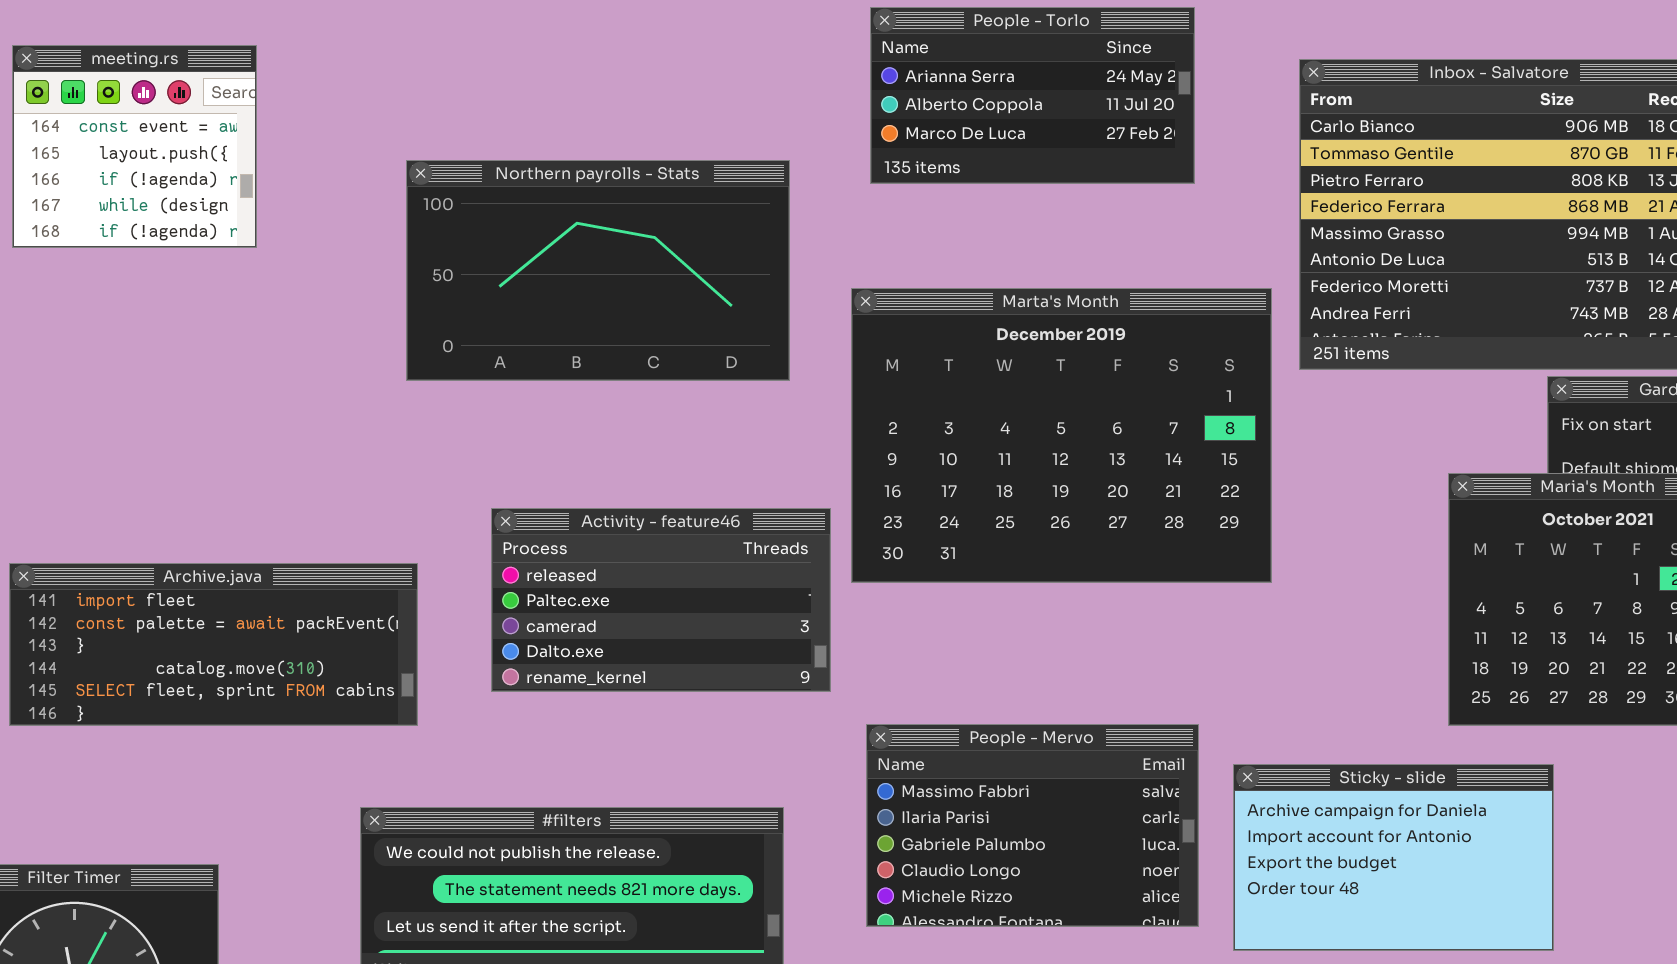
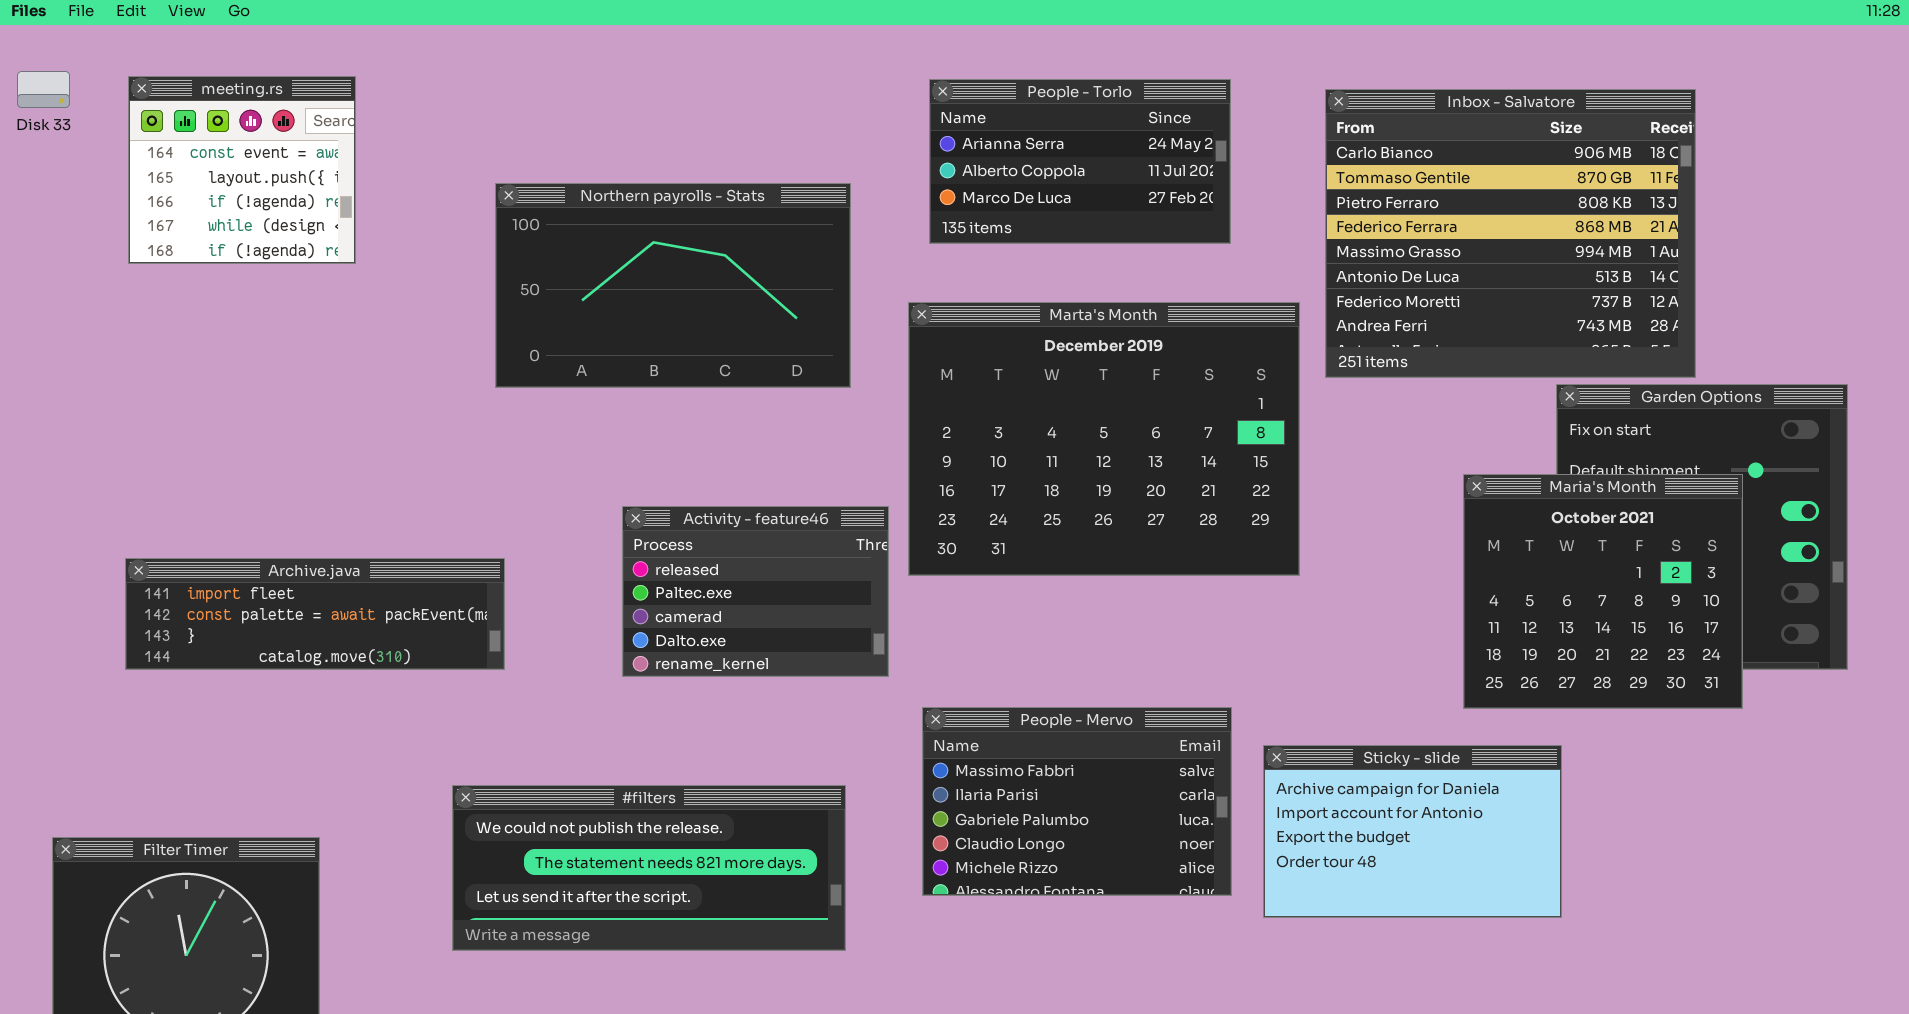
People - Torlo: [870,7,1195,184] -> [929,79,1231,244], moved
Activity - feature46: [491,508,831,692] -> [622,506,889,677], resized
Archive.java: [9,563,418,726] -> [125,558,505,670], resized

